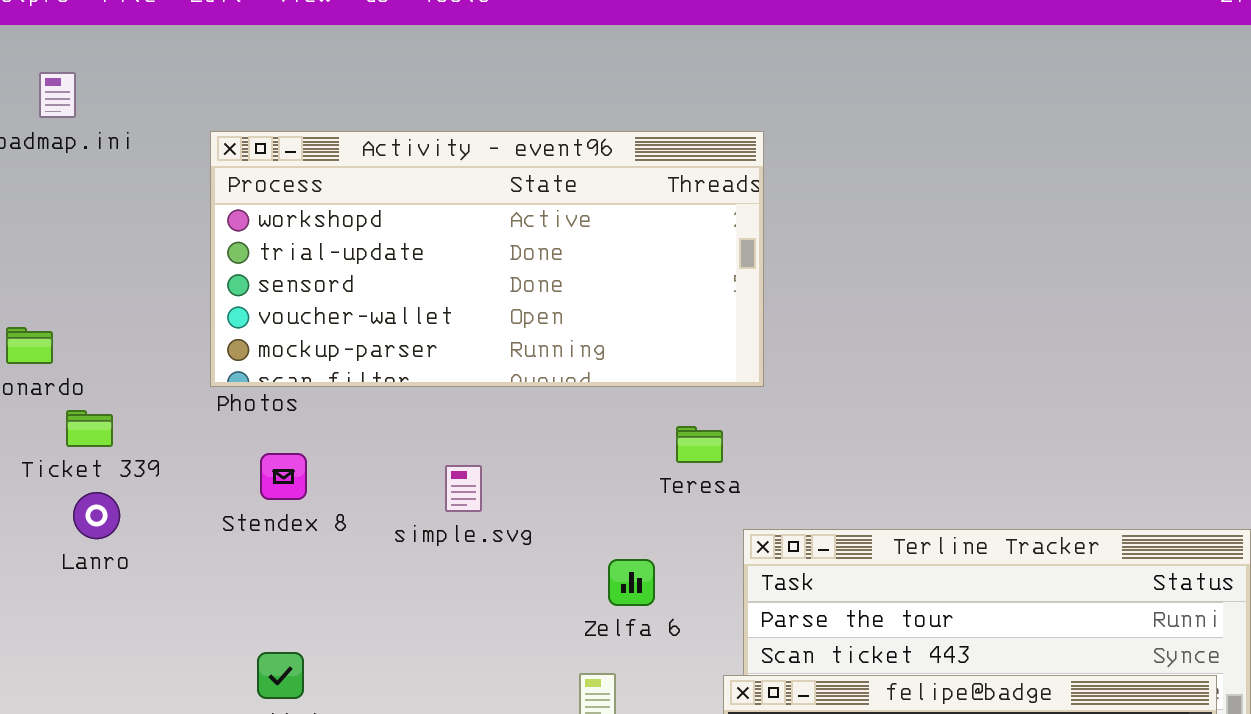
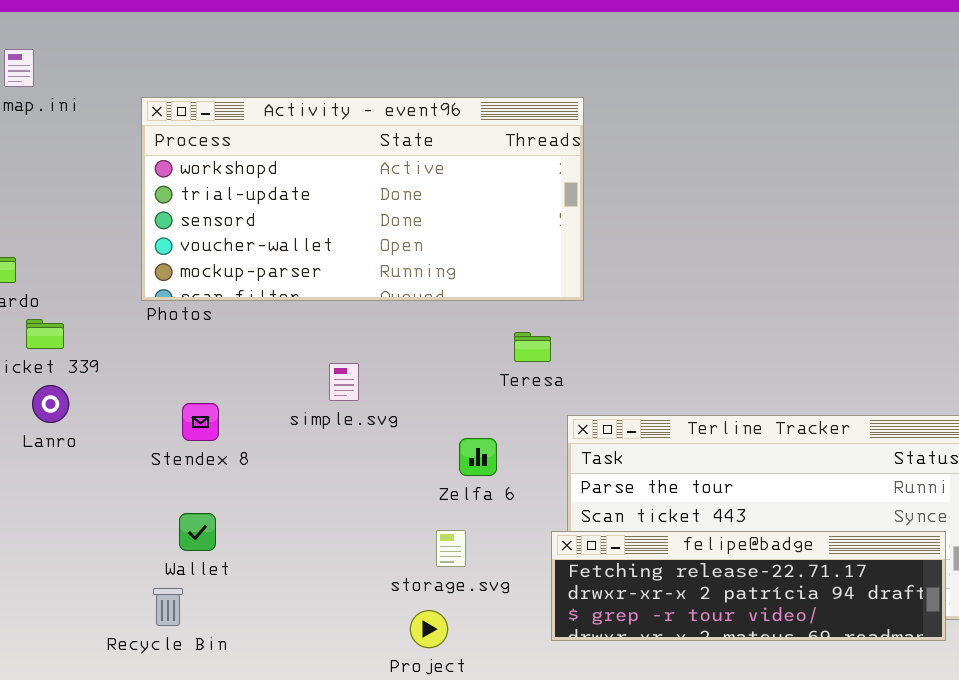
Stendex 8: [260,453,307,500] -> [182,403,219,441], moved

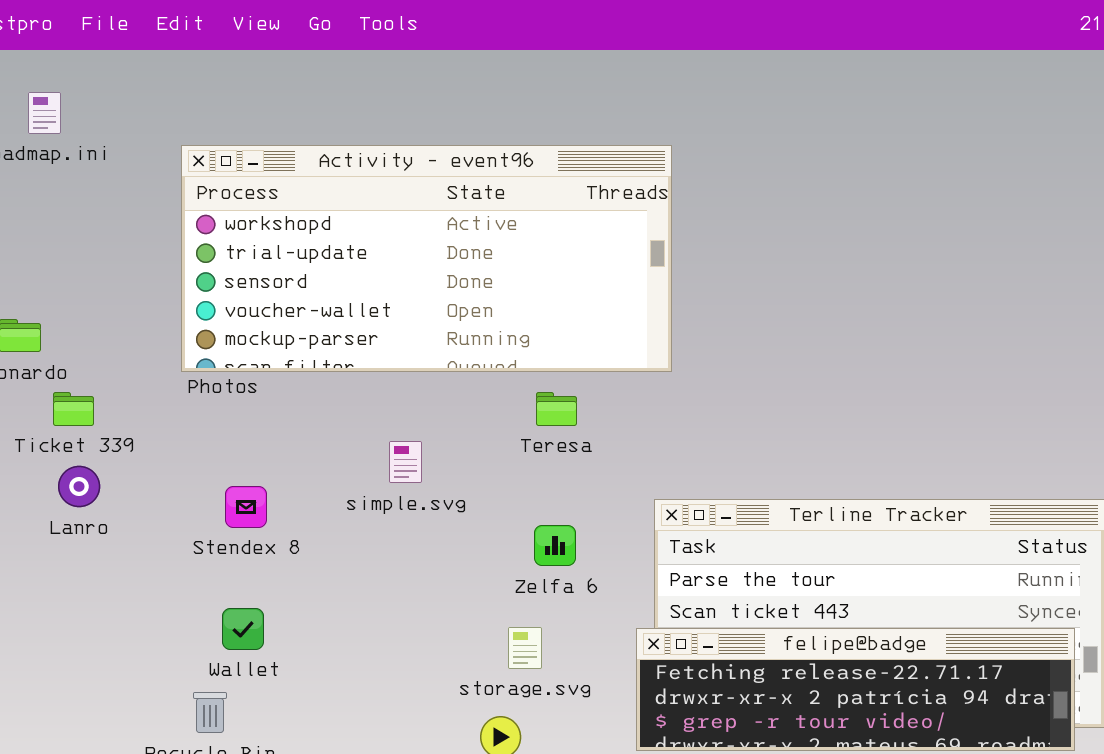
Teresa: [514,332,551,362] -> [536,392,577,426], moved

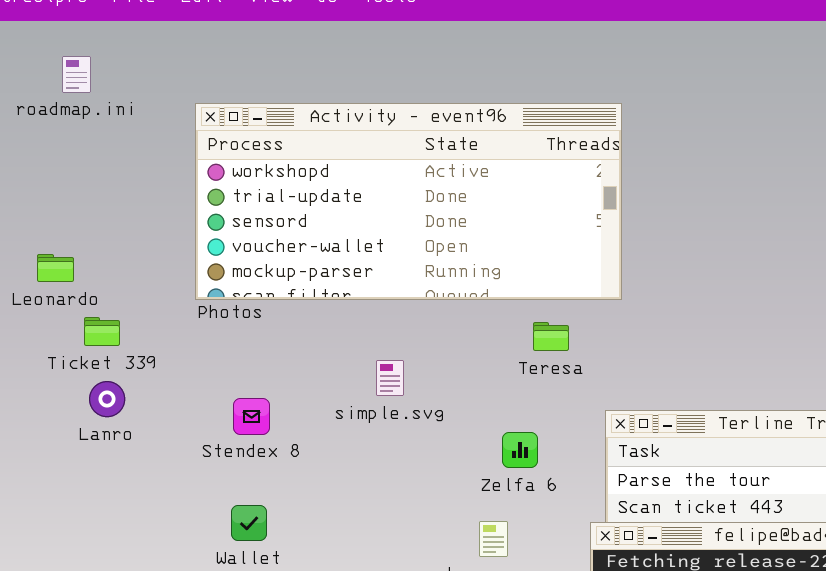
Teresa: [536,392,577,426] -> [533,322,569,351], moved

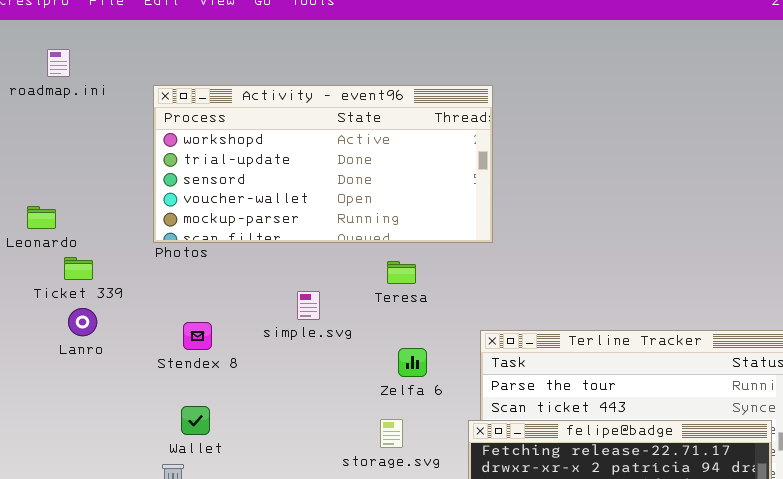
Teresa: [533,322,569,351] -> [387,261,416,284], moved

